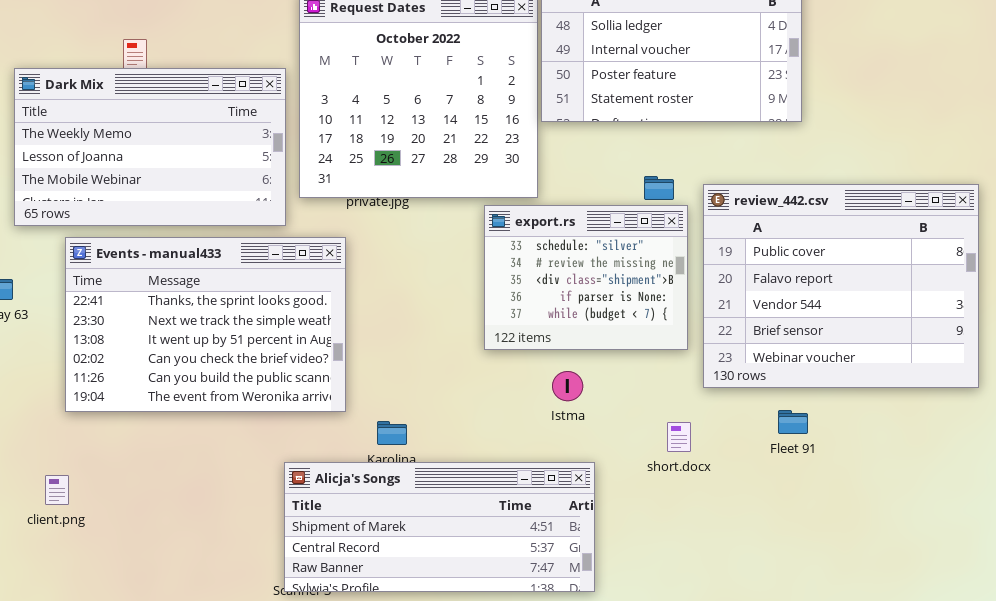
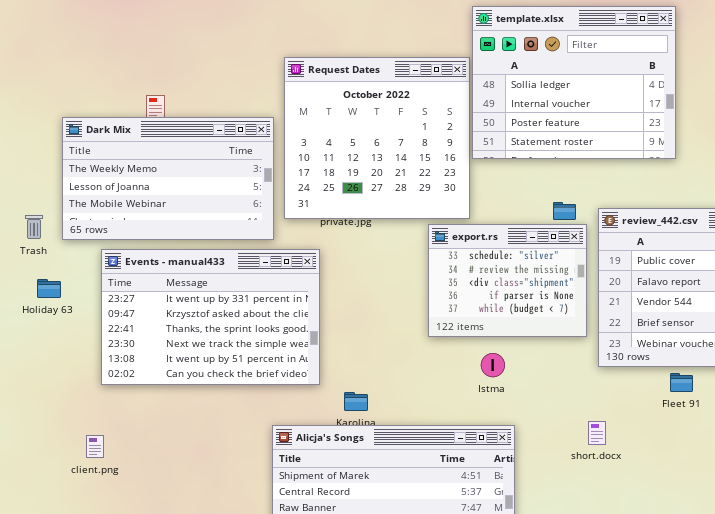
Events - manual433: [65,237,346,412] -> [101,249,320,385], scrolled up 2 rows
Fleet 91: [778,410,808,434] -> [670,373,693,392], moved
short.docx: [667,422,691,452] -> [588,421,606,445], moved

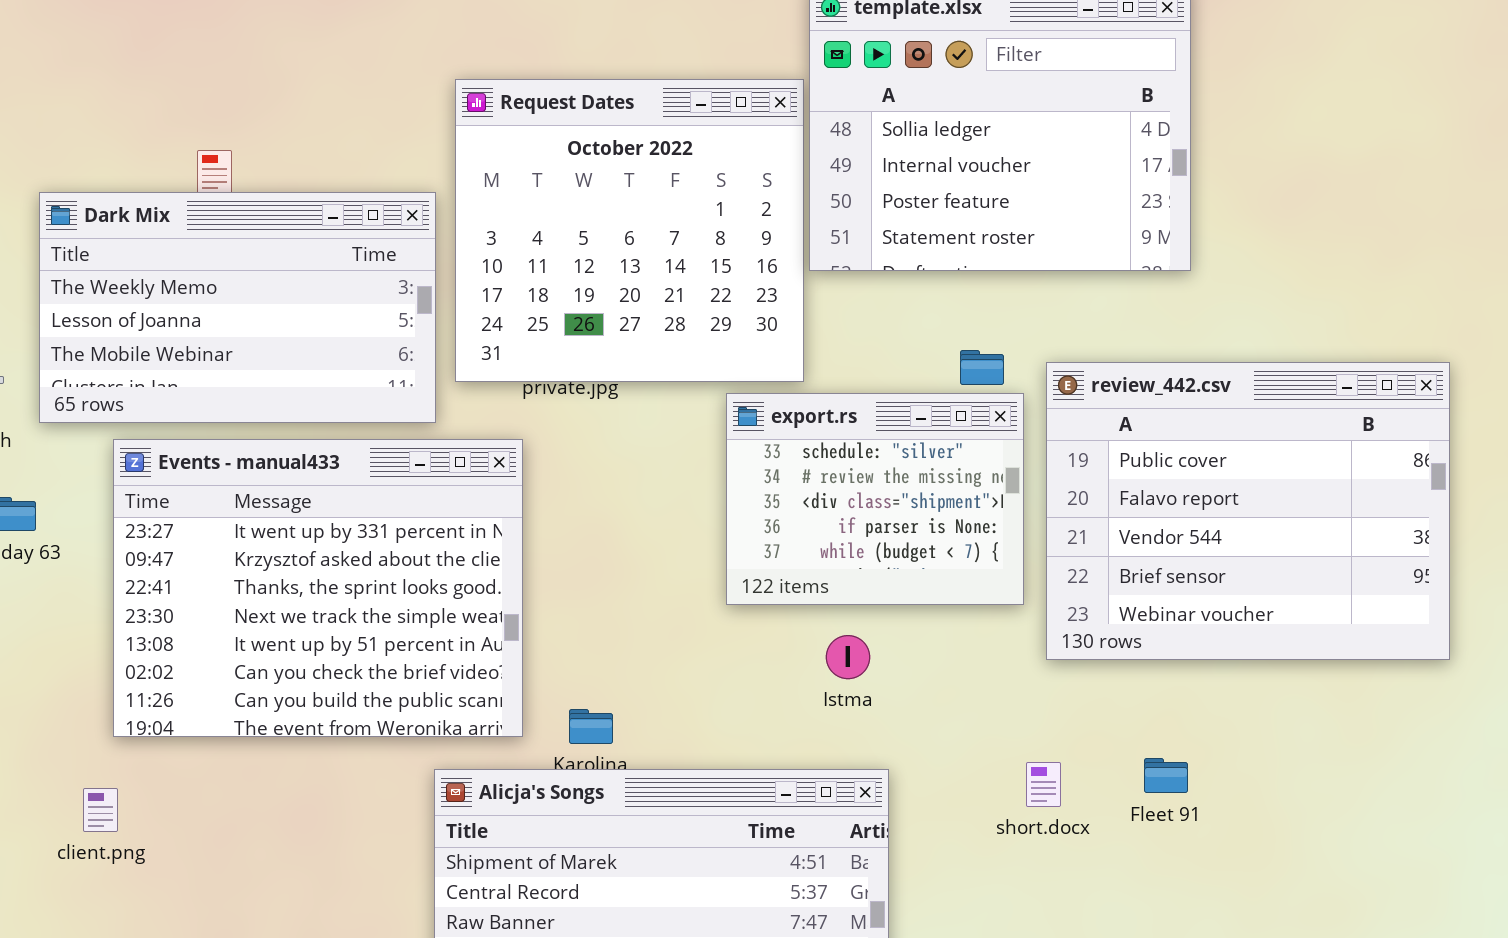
Events - manual433: [101,249,320,385] -> [113,439,523,737], resized
Fleet 91: [670,373,693,392] -> [1144,758,1188,793], moved

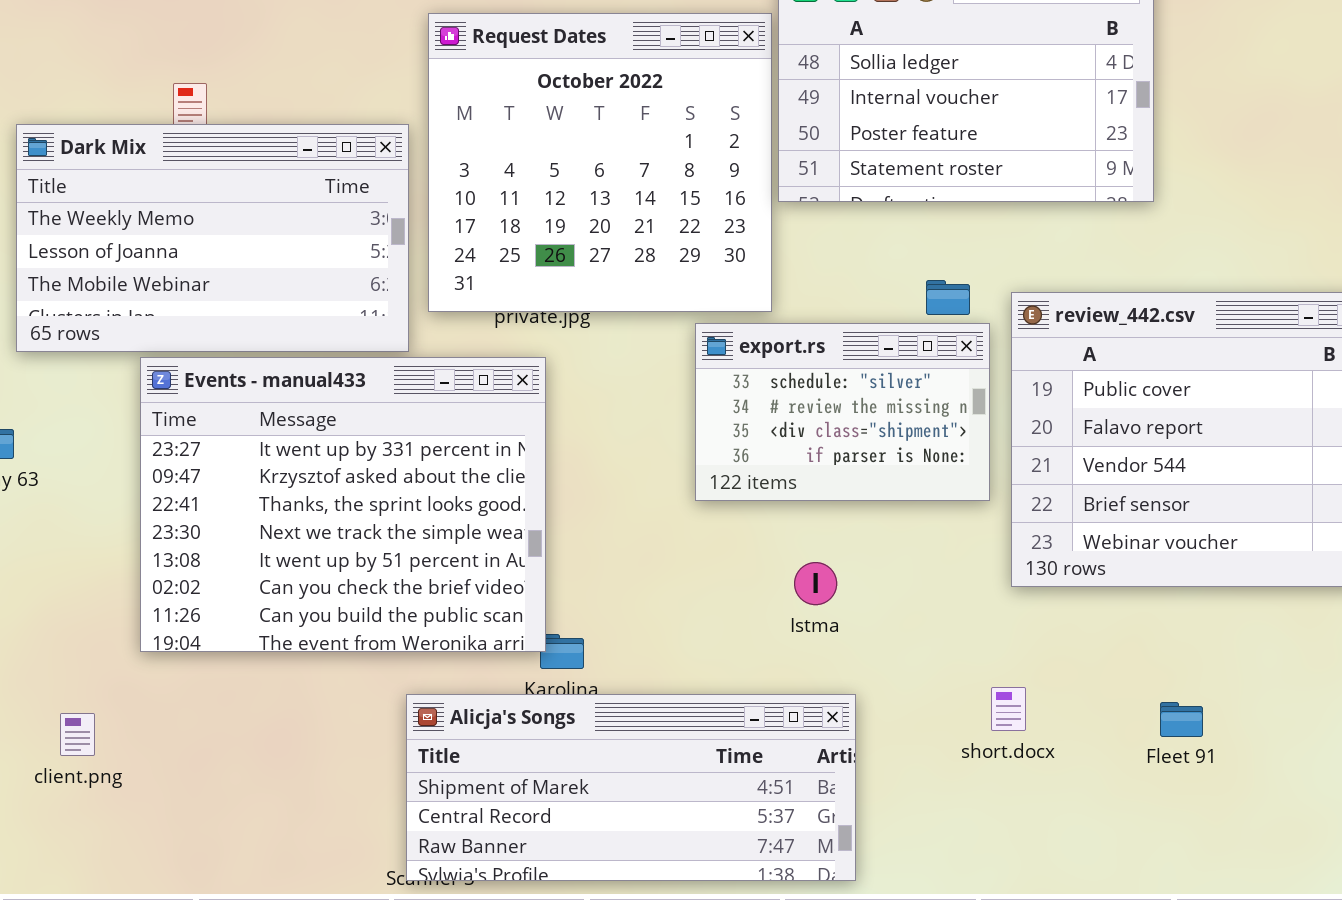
export.rs: [726,393,1024,605] -> [695,323,990,501], resized
Events - manual433: [113,439,523,737] -> [140,357,546,652], moved
Fleet 91: [1144,758,1188,793] -> [1160,702,1203,737], moved

